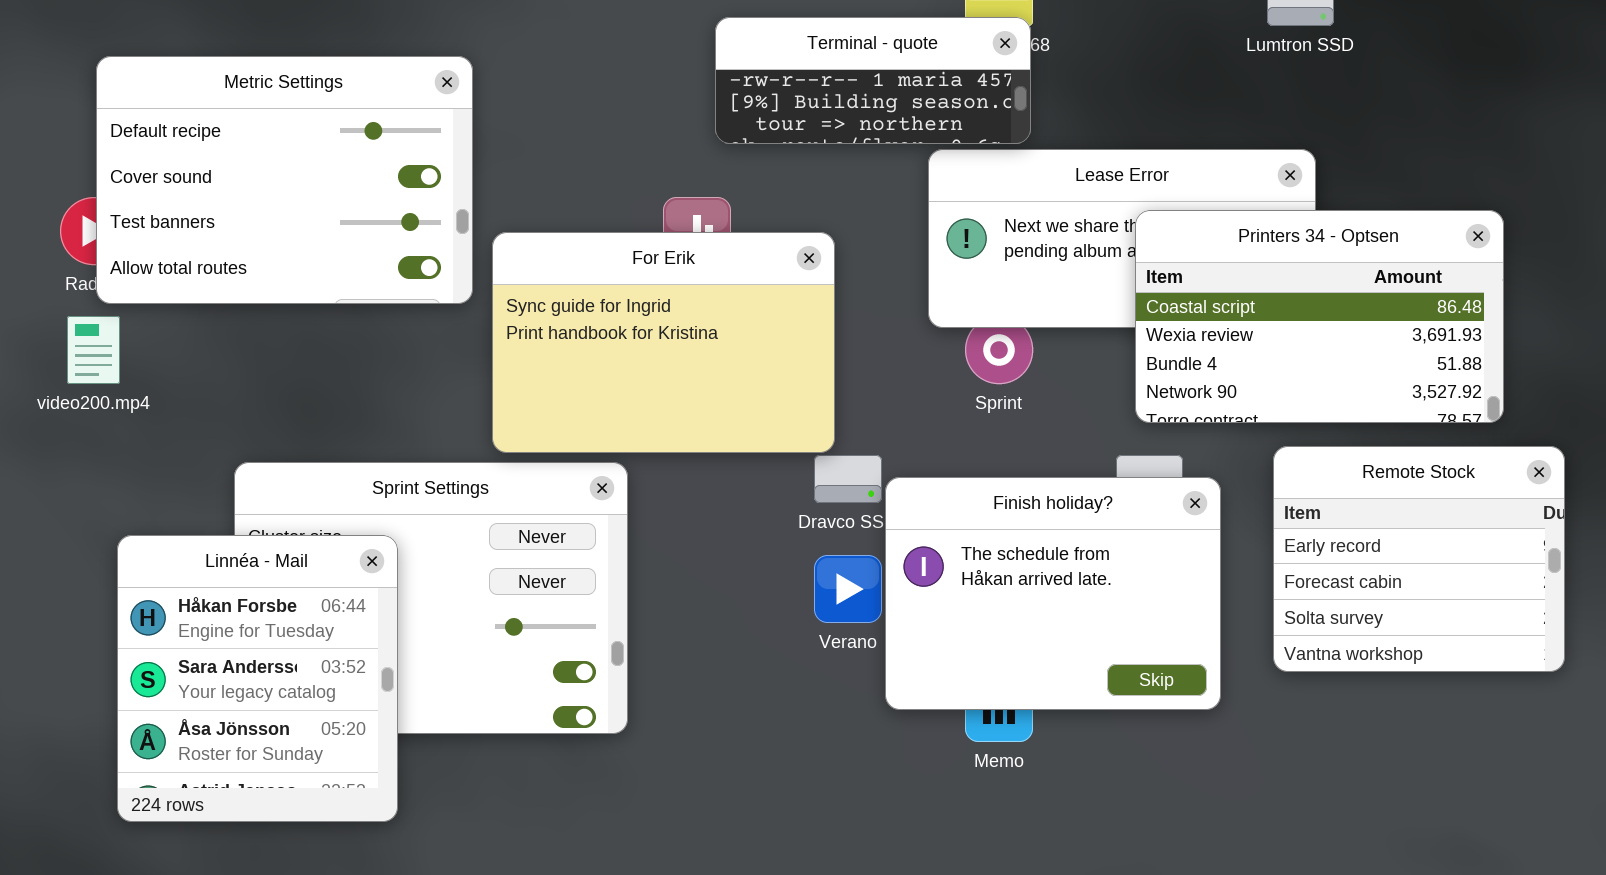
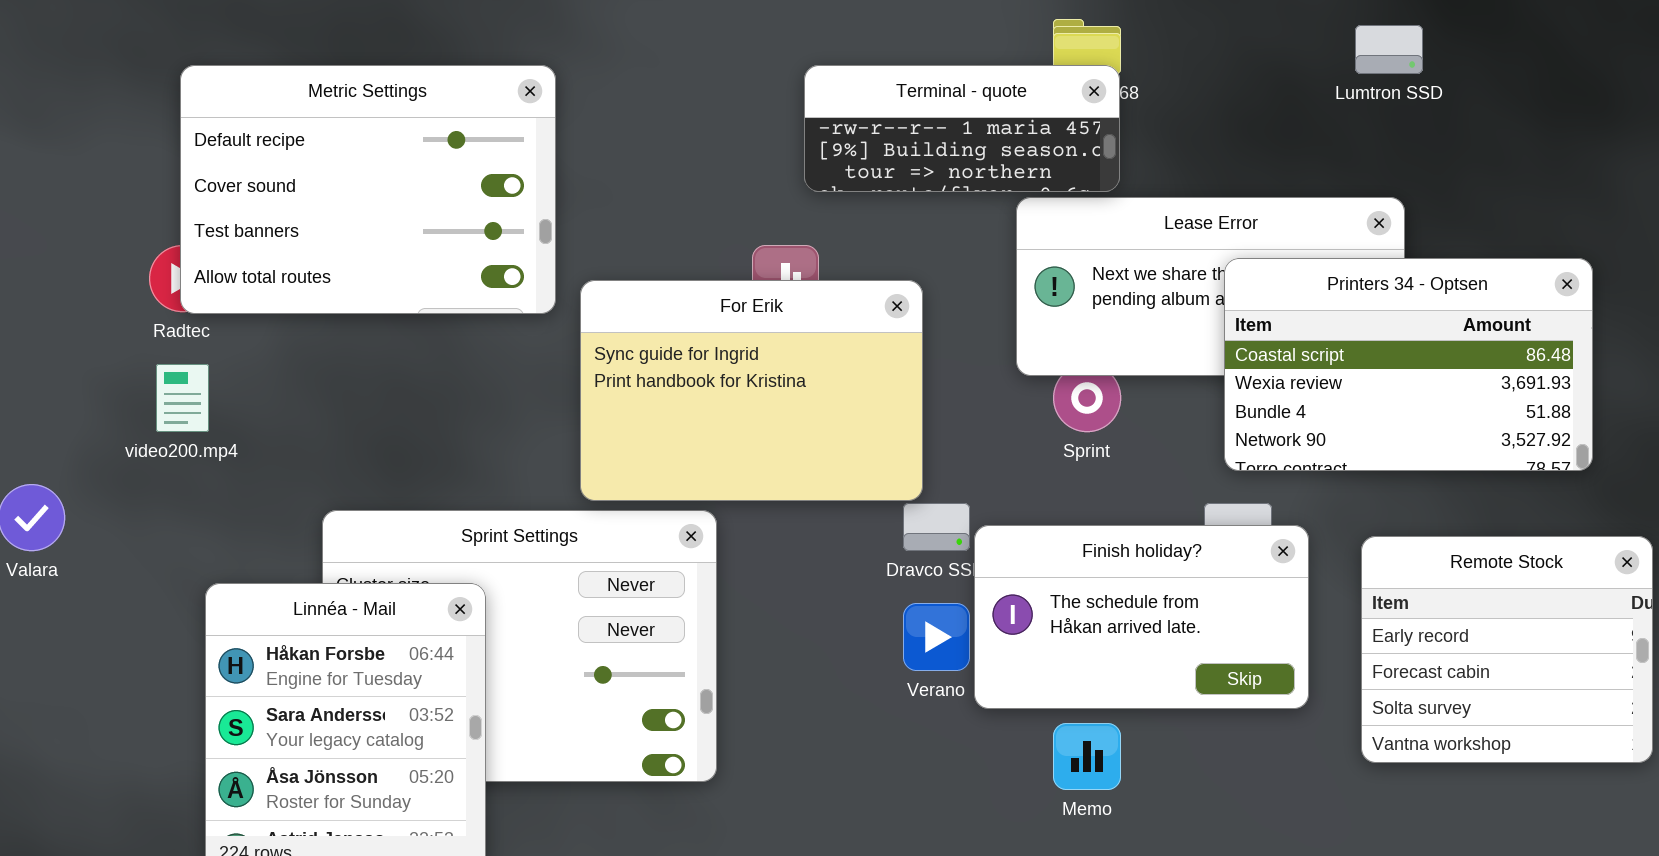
Metric Settings: [96,56,473,304] -> [180,65,556,314], moved
Remote Stock: [1273,446,1565,672] -> [1361,536,1653,763], moved
Finish holiday?: [885,477,1221,710] -> [974,525,1309,709], resized

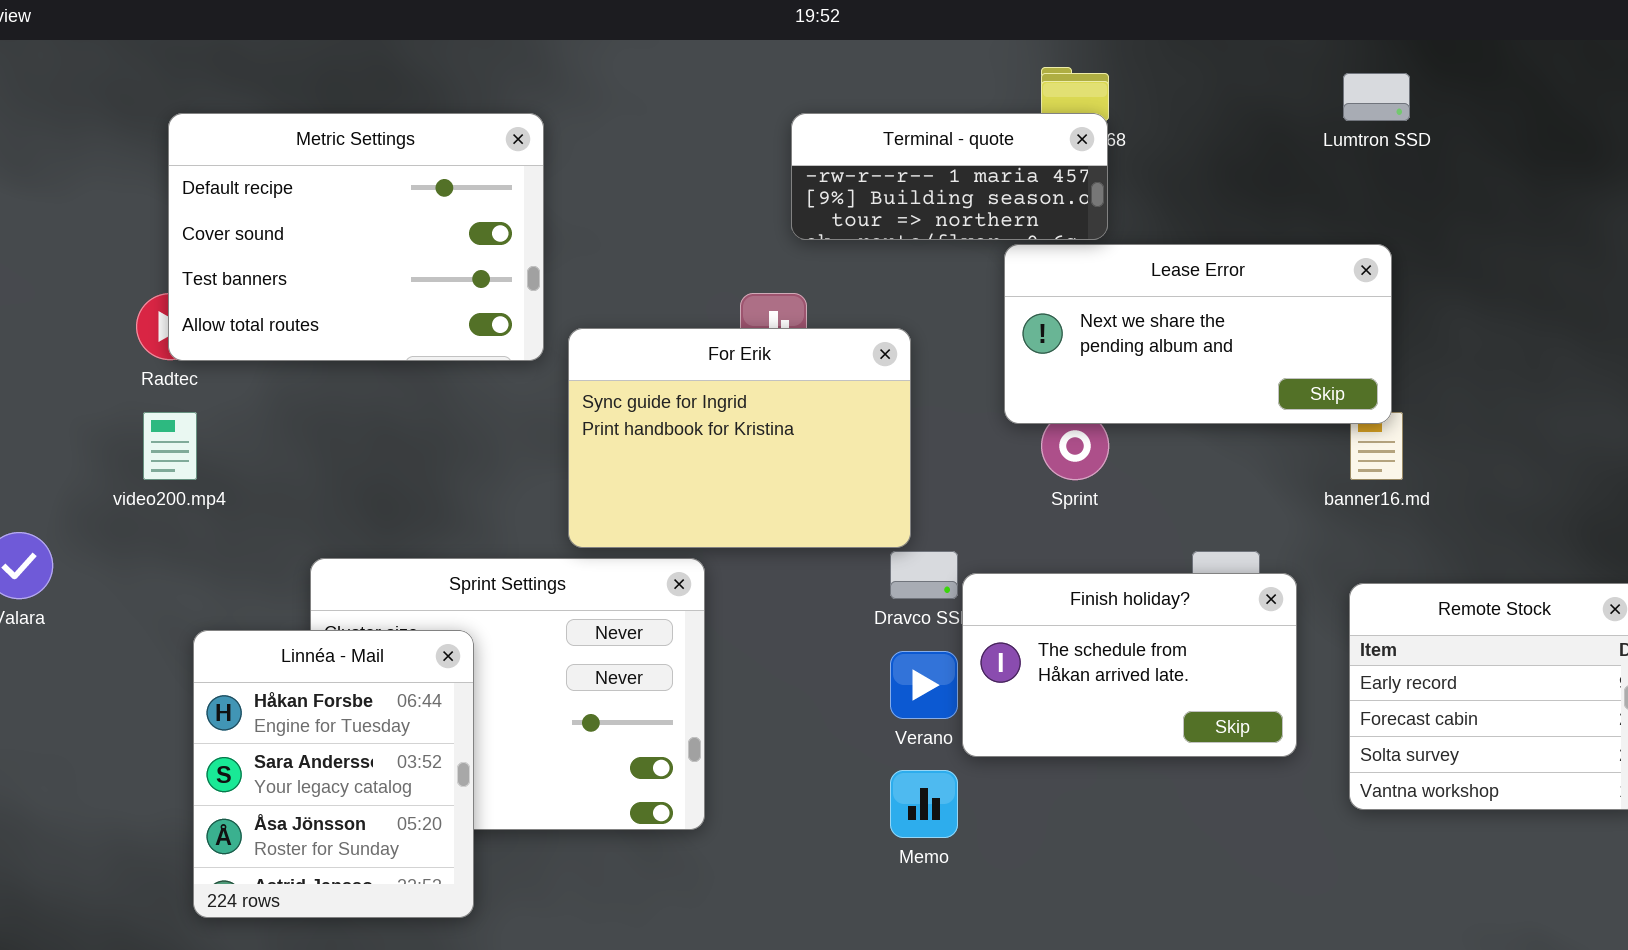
Printers 34 - Optsen: [1224,258,1593,471] -> none, closed
Memo: [1053,723,1121,790] -> [890,770,958,838], moved

